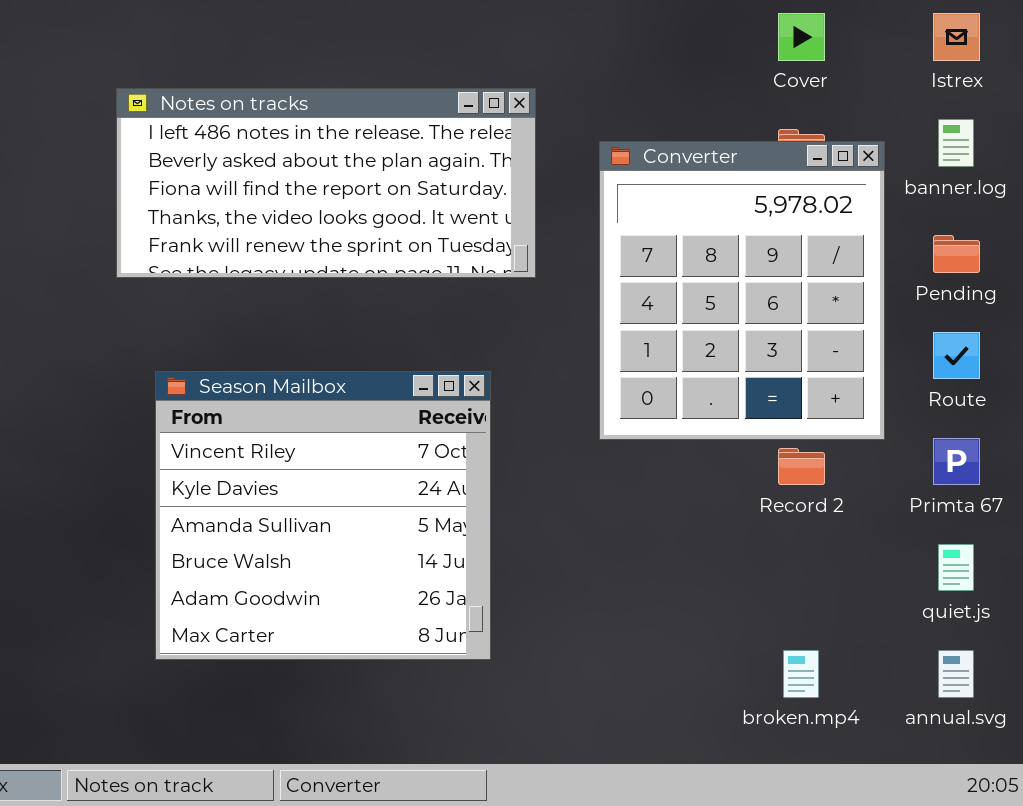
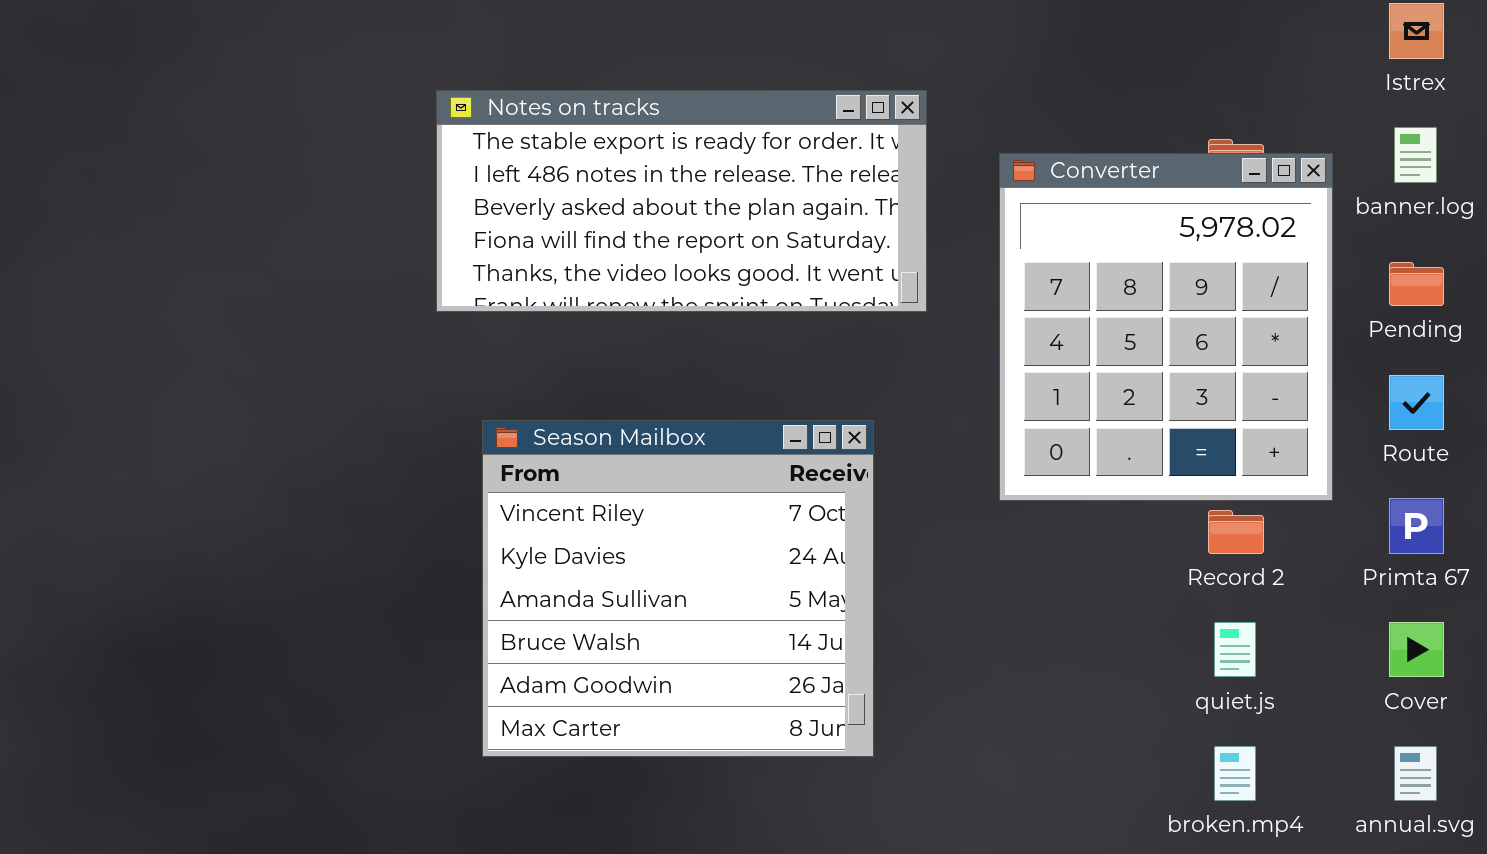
Cover: [778,13,825,61] -> [1389,622,1444,677], moved
Notes on tracks: [116,88,536,278] -> [436,90,927,312], scrolled up 1 row
quiet.js: [938,544,974,591] -> [1214,622,1256,677], moved

